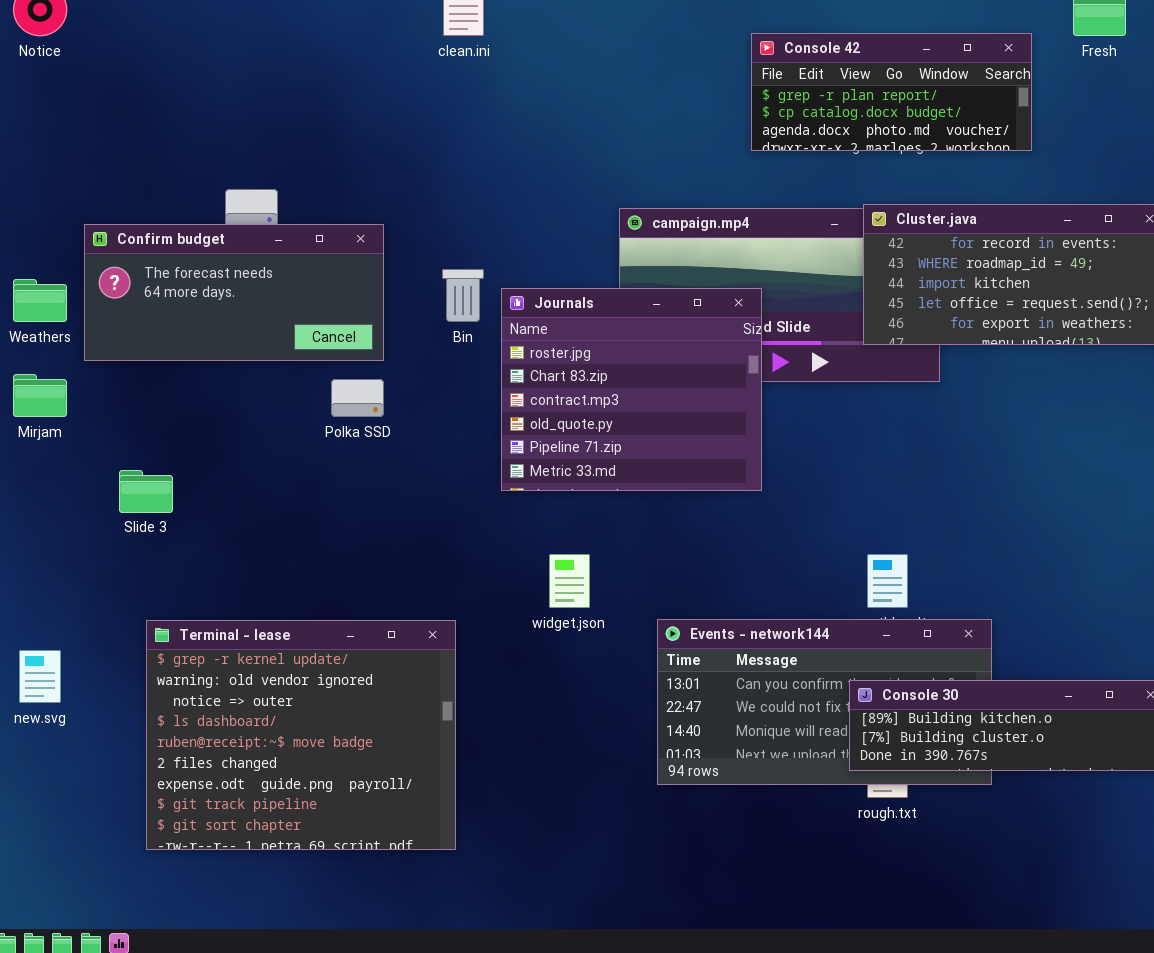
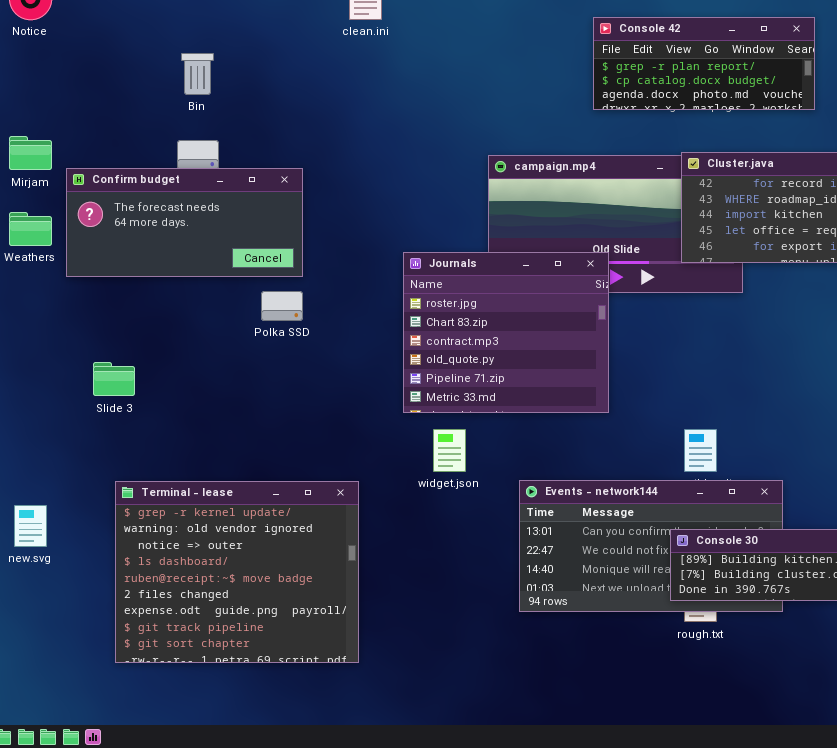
Bin: [442,269,484,322] -> [181,53,214,95], moved
Journals: [501,288,762,491] -> [403,252,609,413], moved
Mirjam: [13,374,67,417] -> [9,136,52,170], moved

